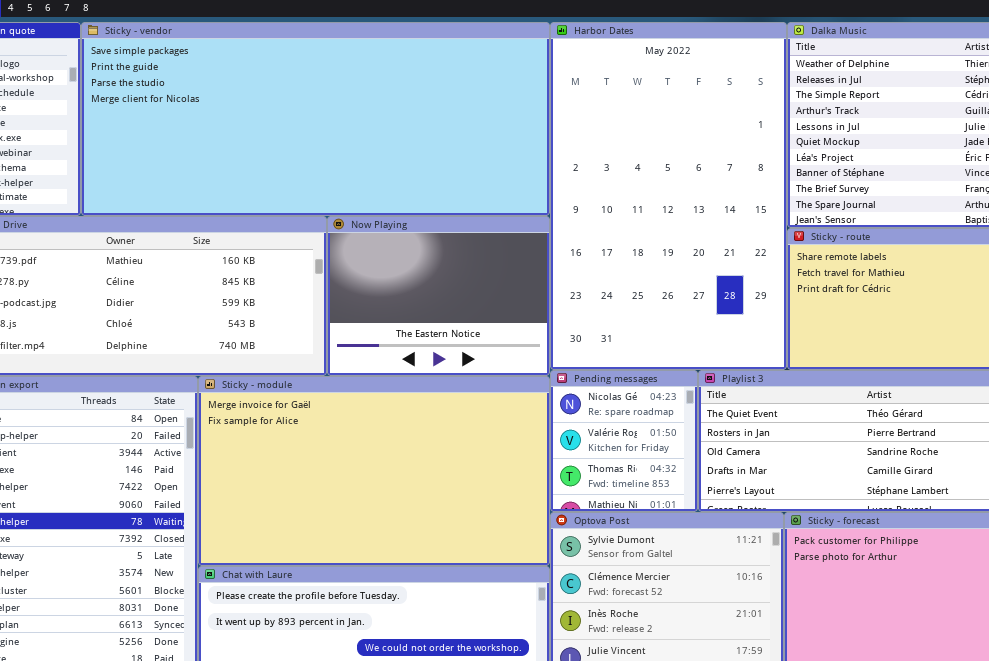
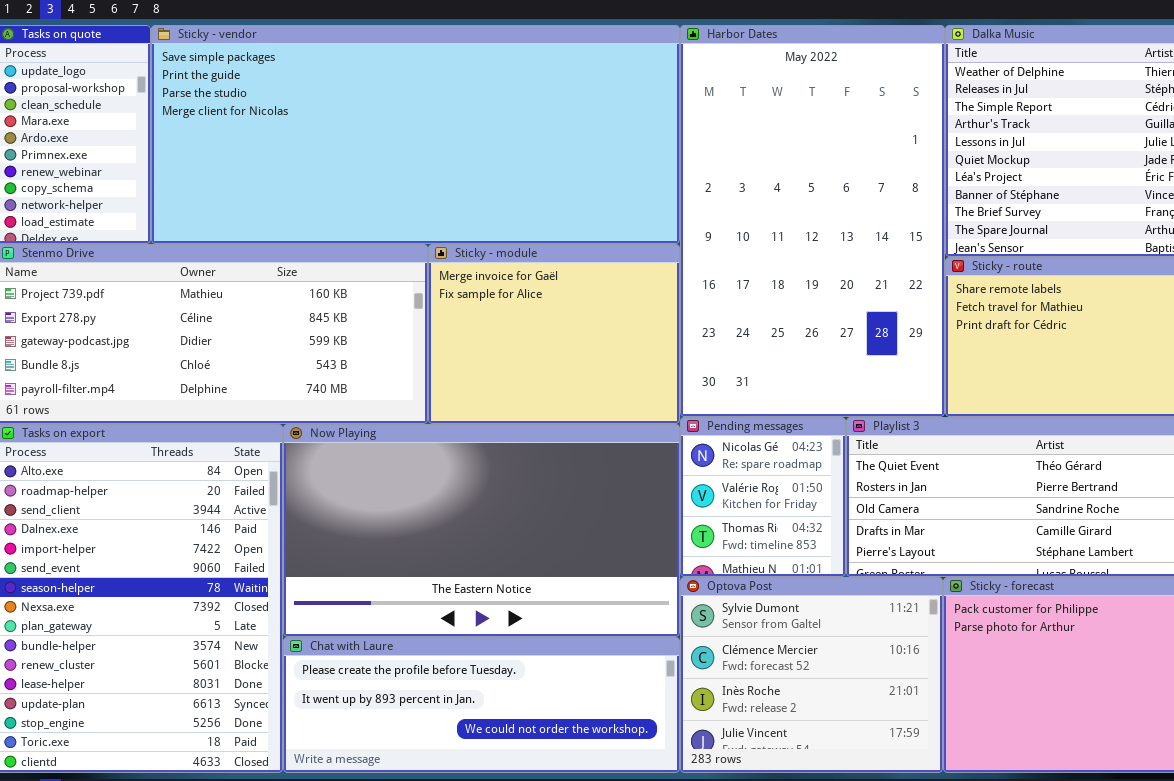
Now Playing: [327,216,550,376] -> [283,424,680,637], moved, resized
Sticky - module: [198,376,550,566] -> [428,244,680,424], moved, resized

